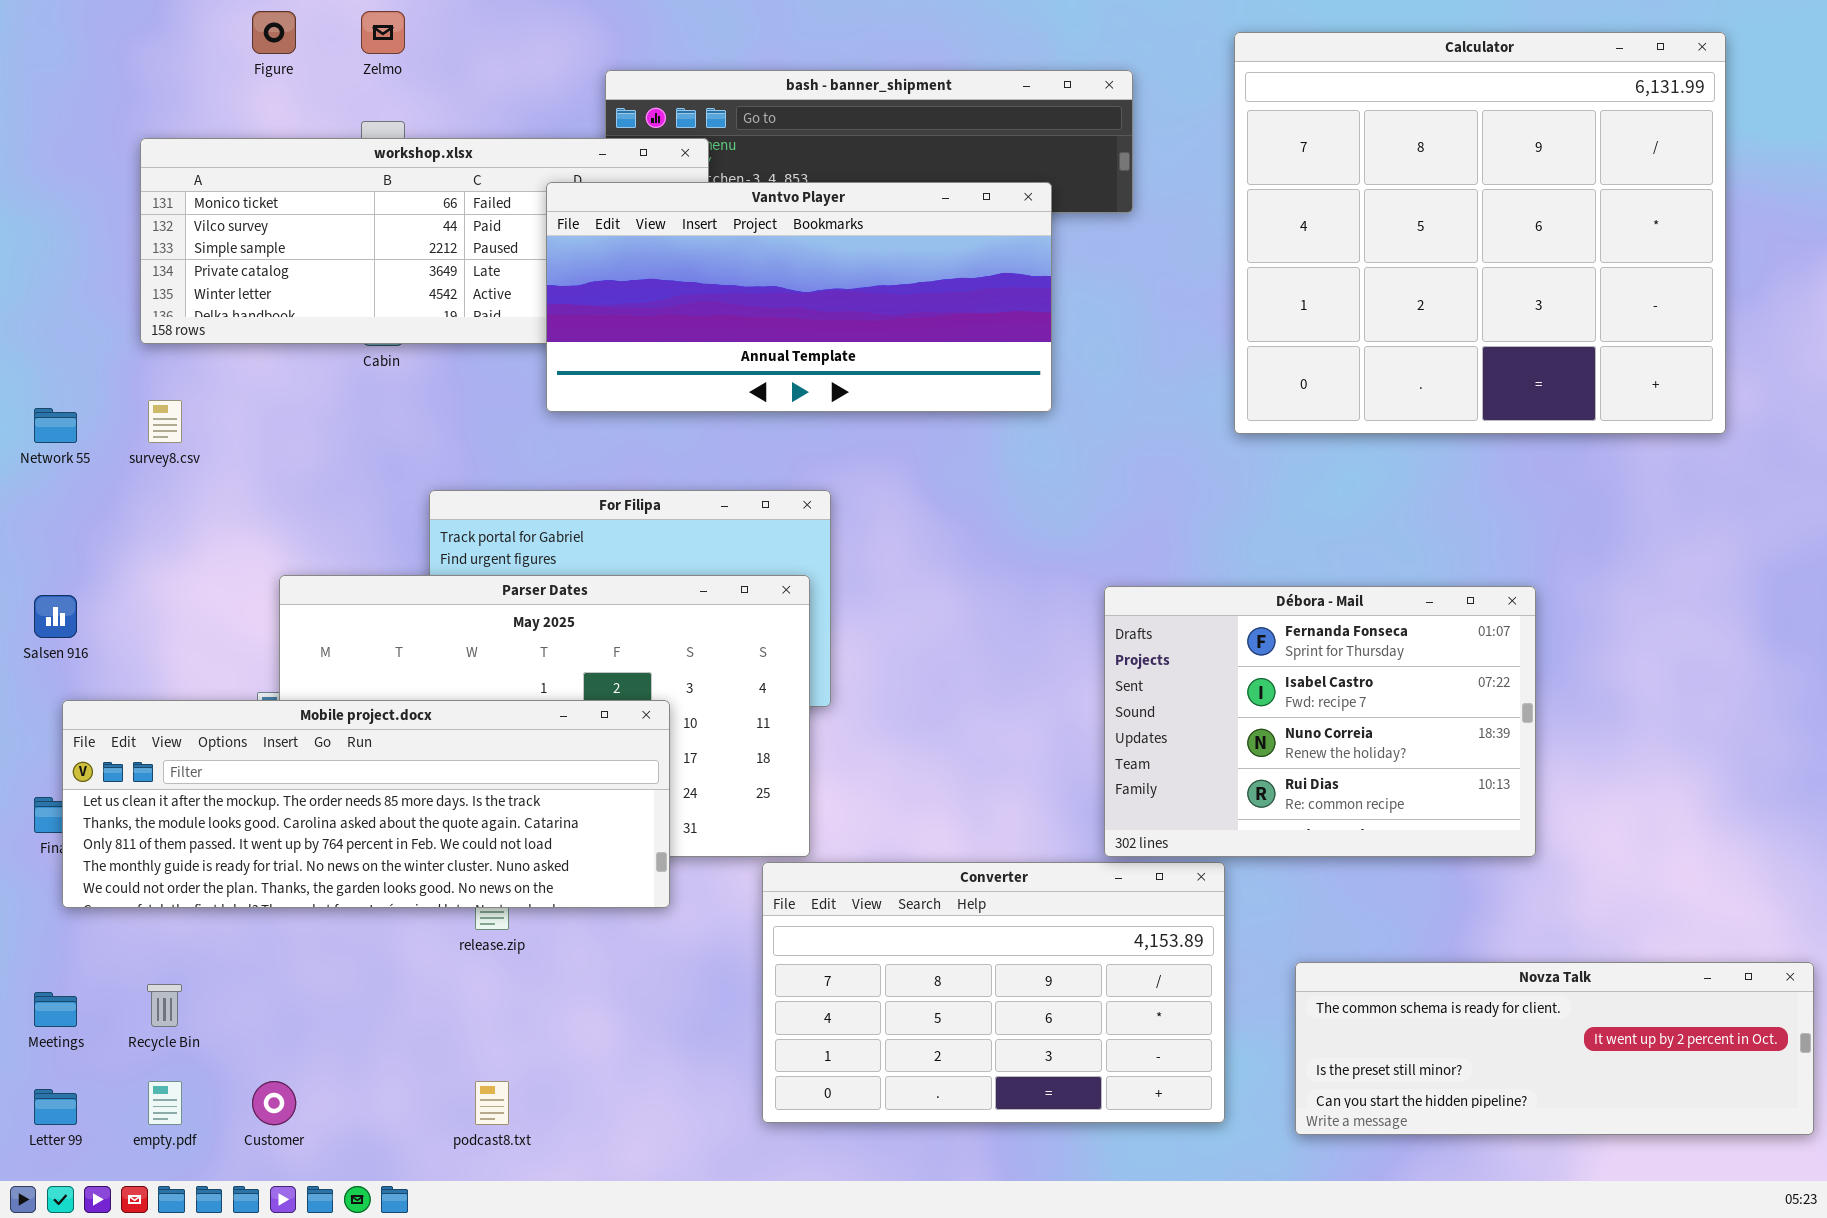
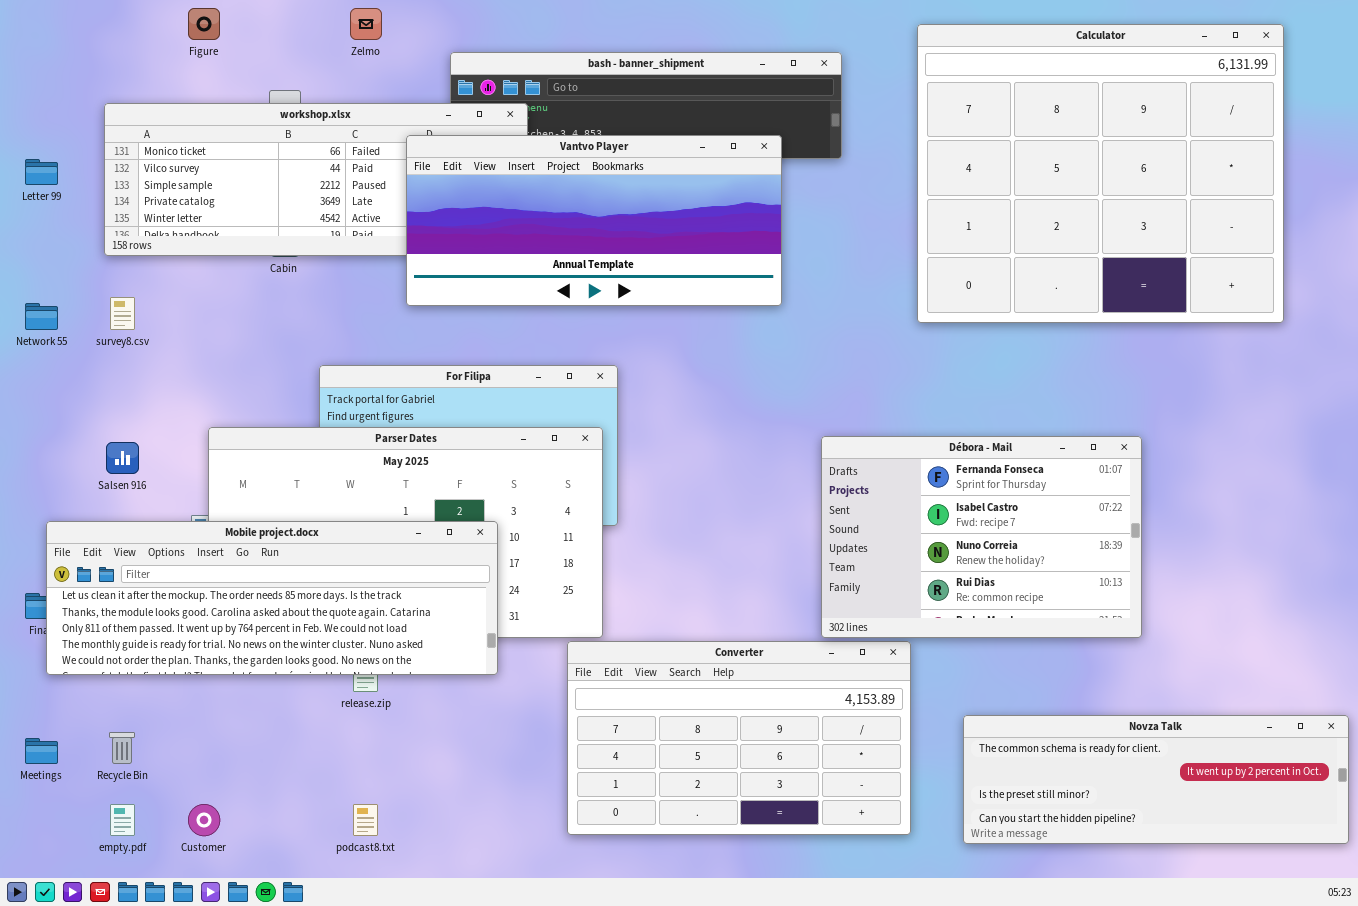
Zelmo: [361,11,405,54] -> [350,8,382,40], moved
Salsen 916: [34,595,77,638] -> [106,442,139,474], moved
Letter 99: [34,1089,77,1125] -> [25,159,58,185], moved

